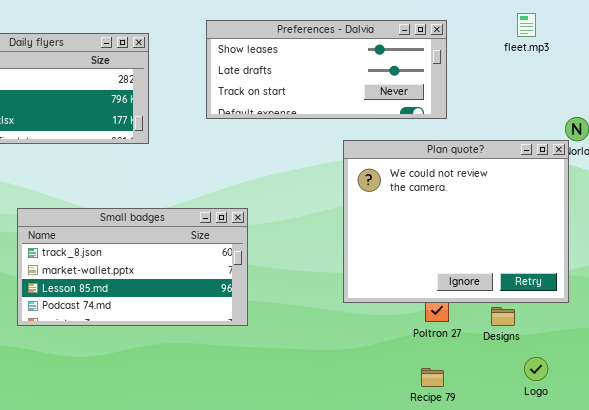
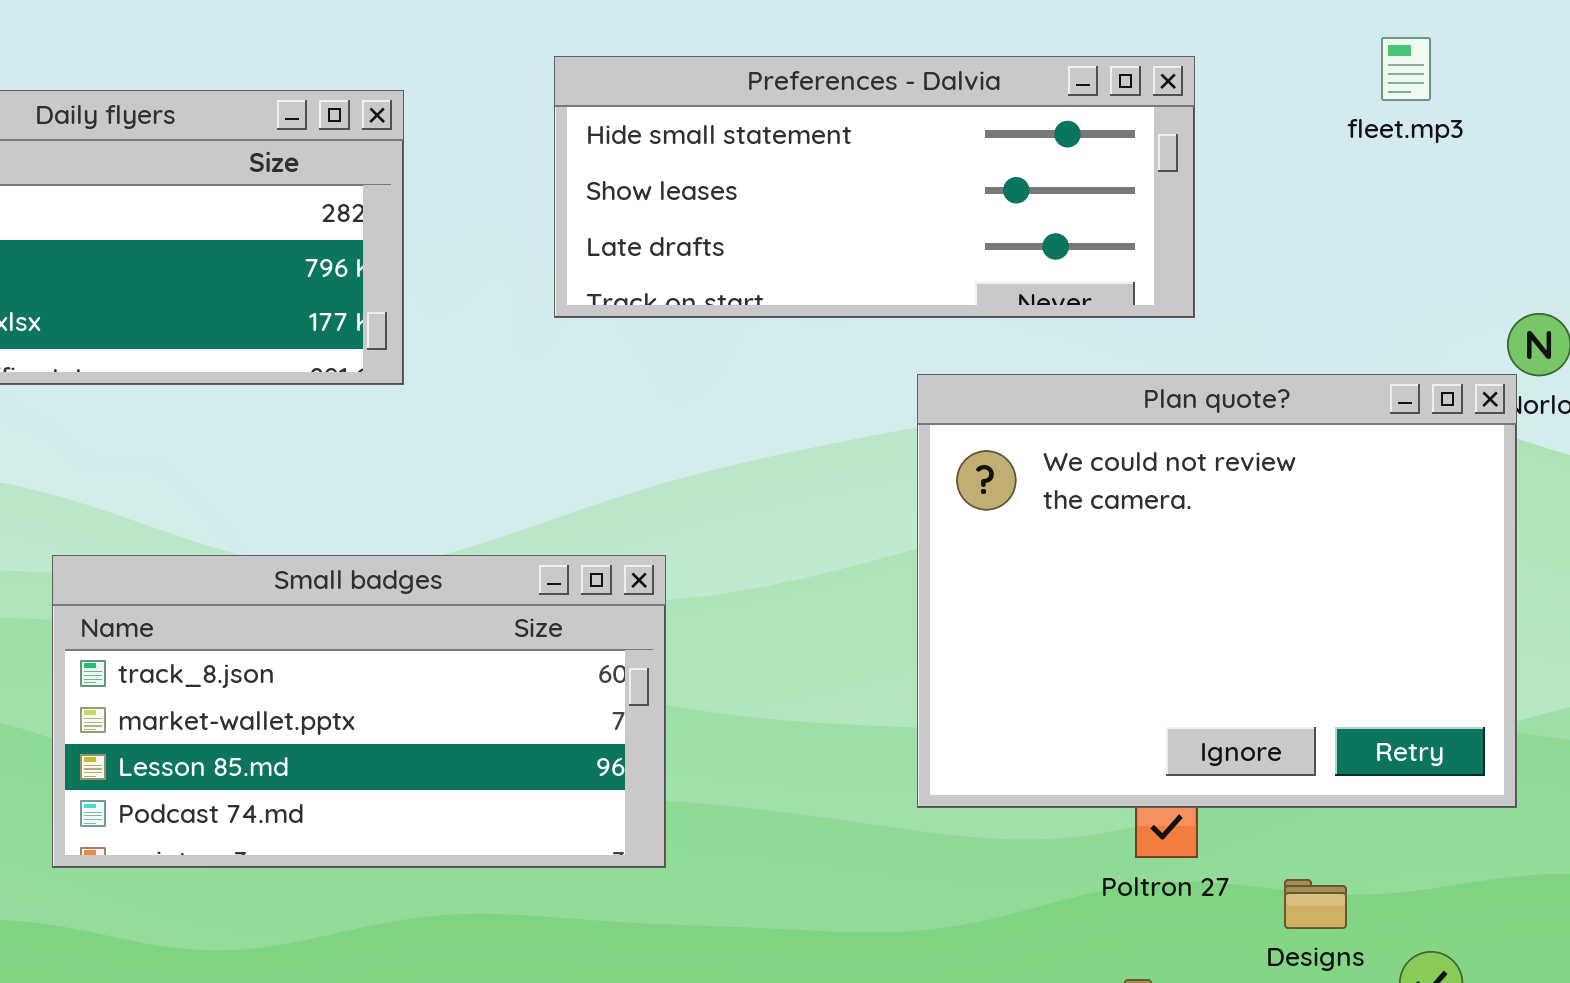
Preferences - Dalvia: [206,20,447,119] -> [554,56,1195,318], scrolled up 1 row
Designs: [491,307,515,326] -> [1284,879,1347,929], moved

